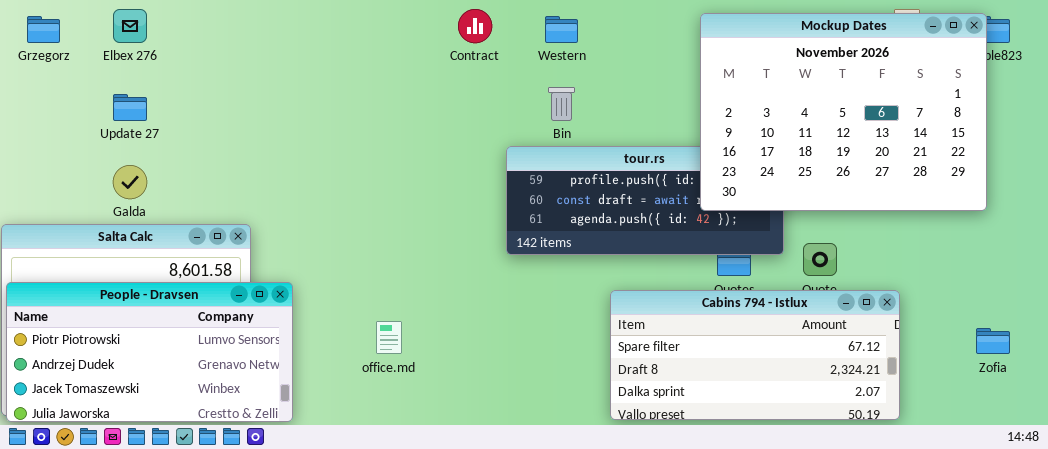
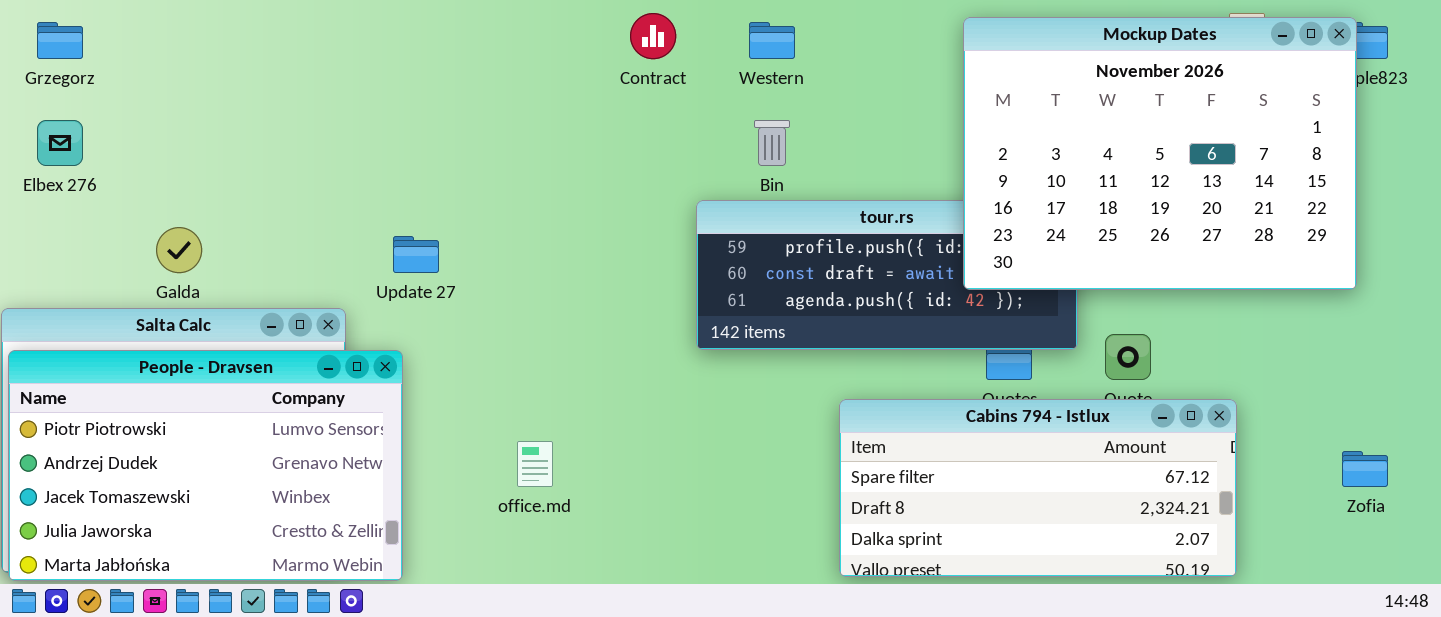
Elbex 276: [113,9,147,43] -> [37,120,83,166], moved
Update 27: [113,94,147,121] -> [393,236,439,273], moved
People - Dravsen: [6,282,293,422] -> [8,350,403,581], resized

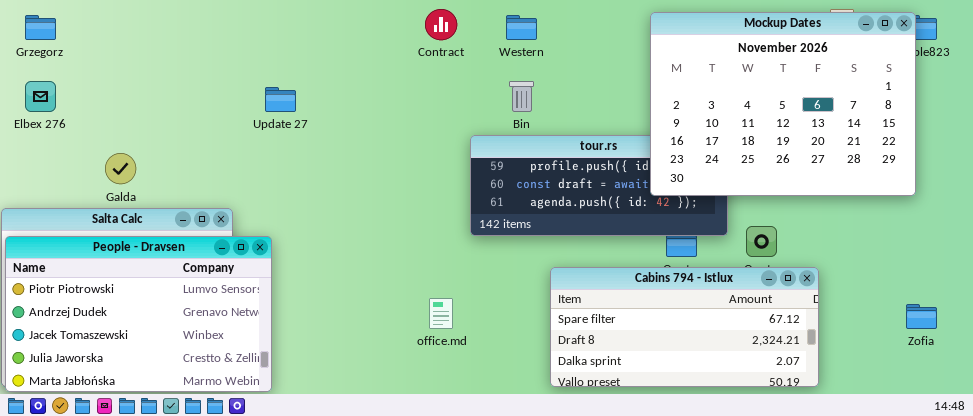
Update 27: [393,236,439,273] -> [265,87,296,112], moved
Cabins 794 - Istlux: [839,399,1237,577] -> [550,267,819,387], moved
office.md: [517,441,553,487] -> [429,298,453,329], moved

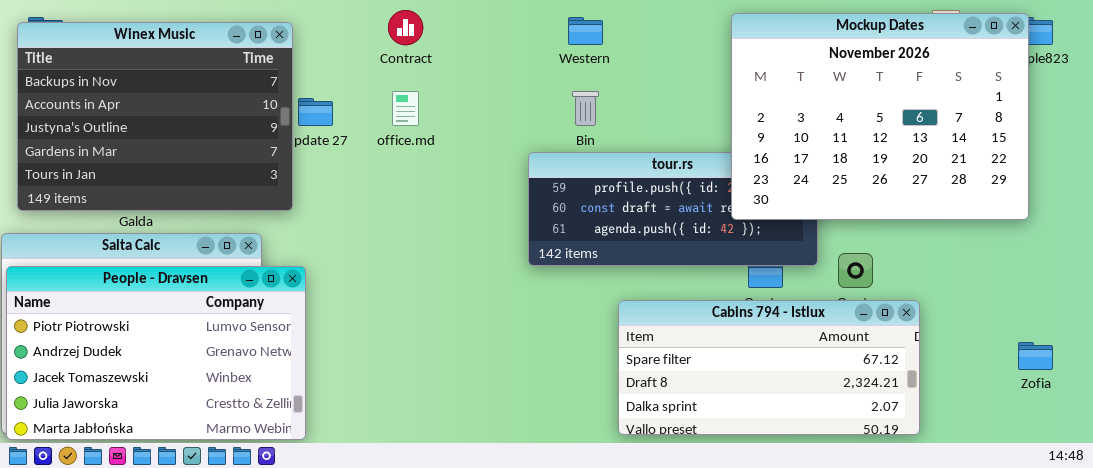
Contract: [425,9,457,40] -> [388,10,423,45], moved
Winex Music: none -> [17,22,293,211], opened
office.md: [429,298,453,329] -> [392,91,419,126], moved

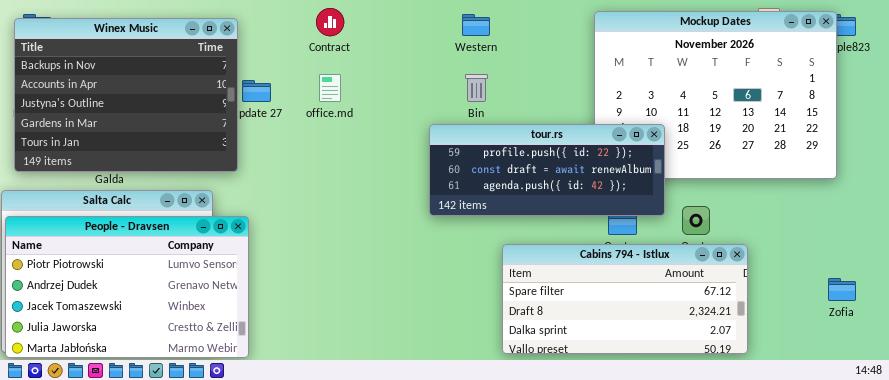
tour.rs: [528,152,818,266] -> [429,124,665,216], raised

